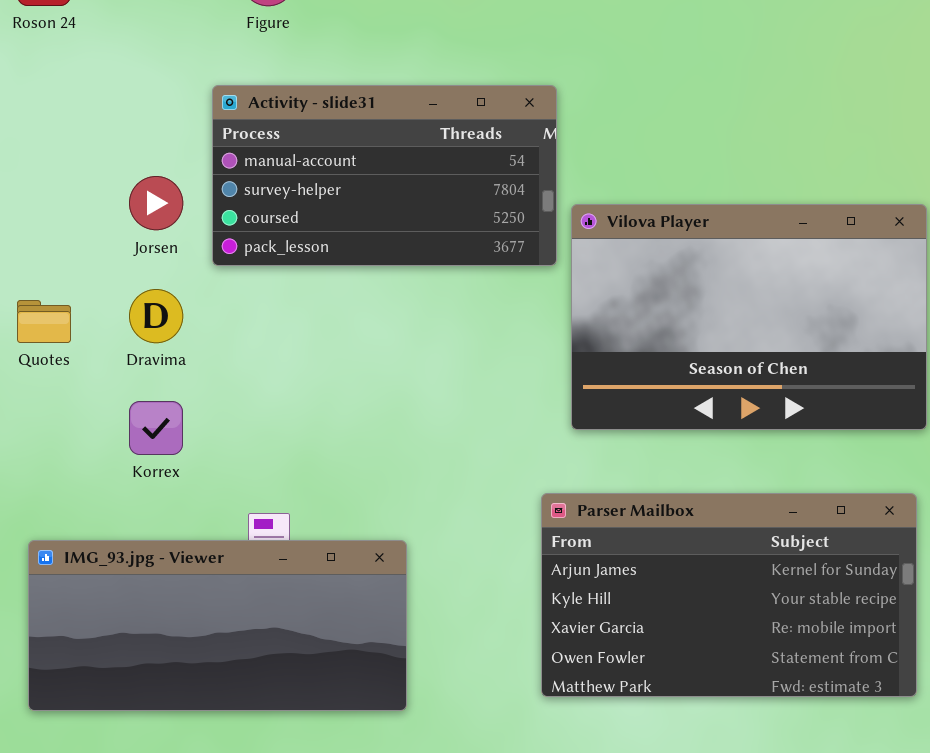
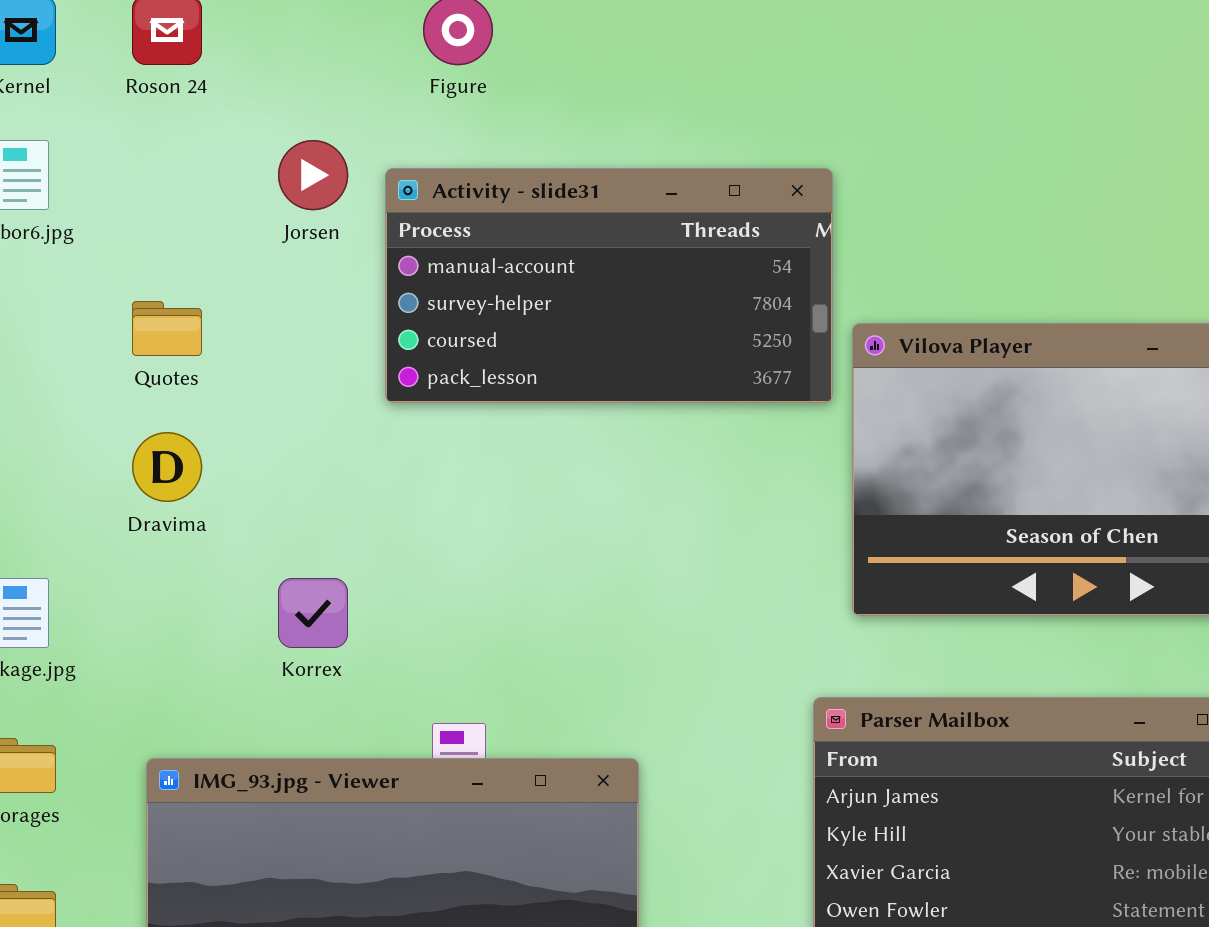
Jorsen: [129,176,183,230] -> [278,140,348,210], moved
Dravima: [129,289,183,343] -> [132,432,202,502], moved
Quotes: [17,300,71,343] -> [132,301,202,356], moved

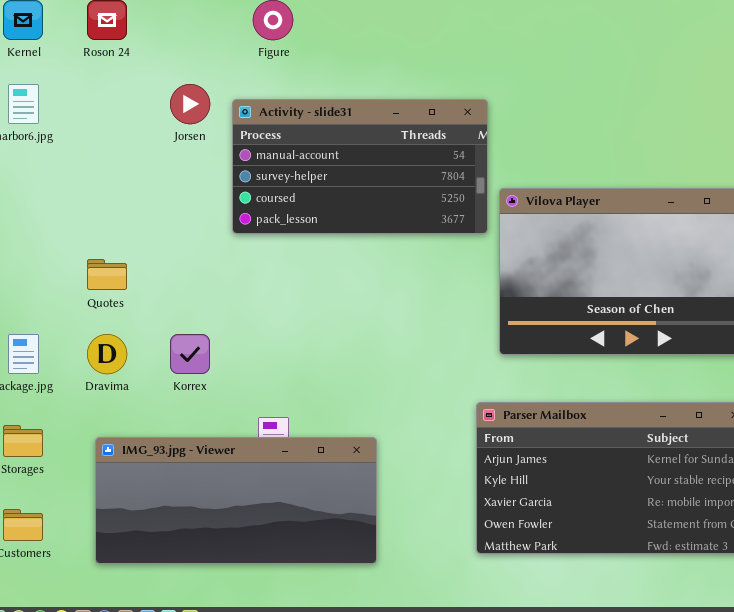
Quotes: [132,301,202,356] -> [87,259,127,290], moved
Dravima: [132,432,202,502] -> [87,334,127,374], moved

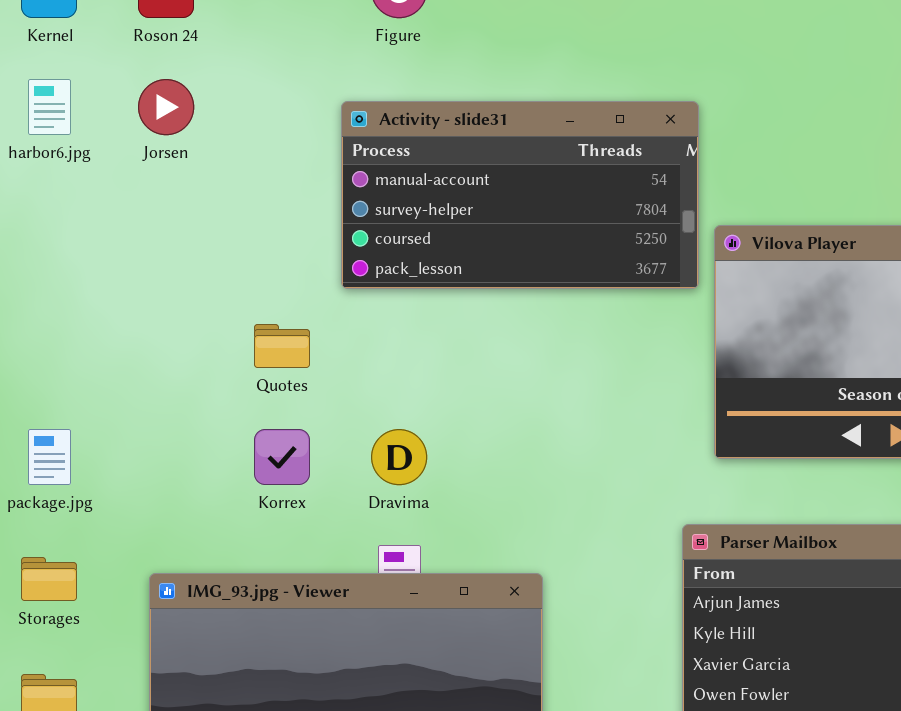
Jorsen: [170,84,210,124] -> [138,79,194,135], moved
Quotes: [87,259,127,290] -> [254,324,310,368], moved
Dravima: [87,334,127,374] -> [371,429,427,485], moved

